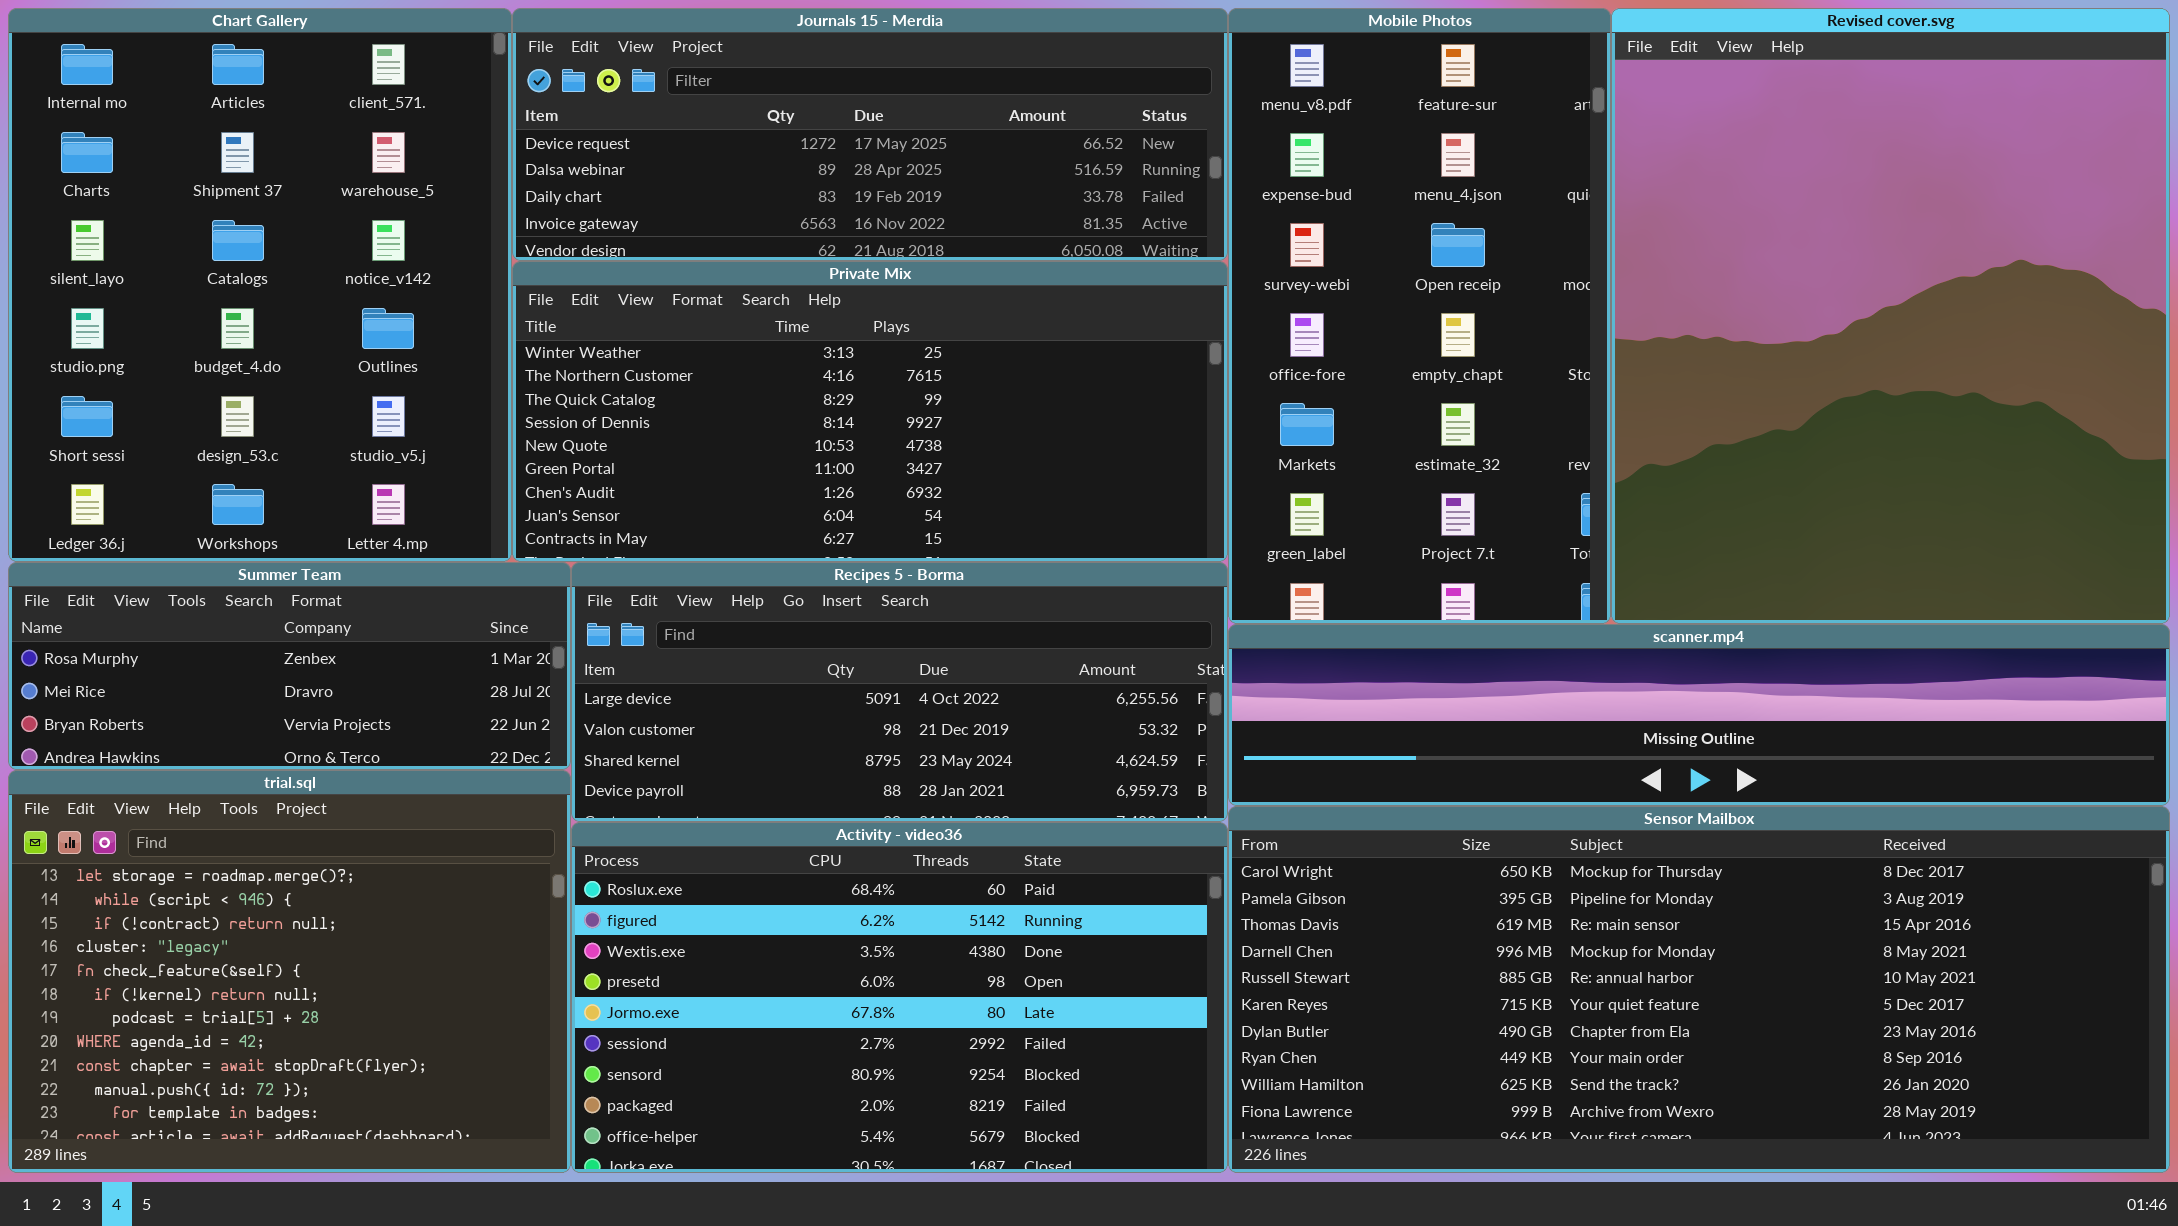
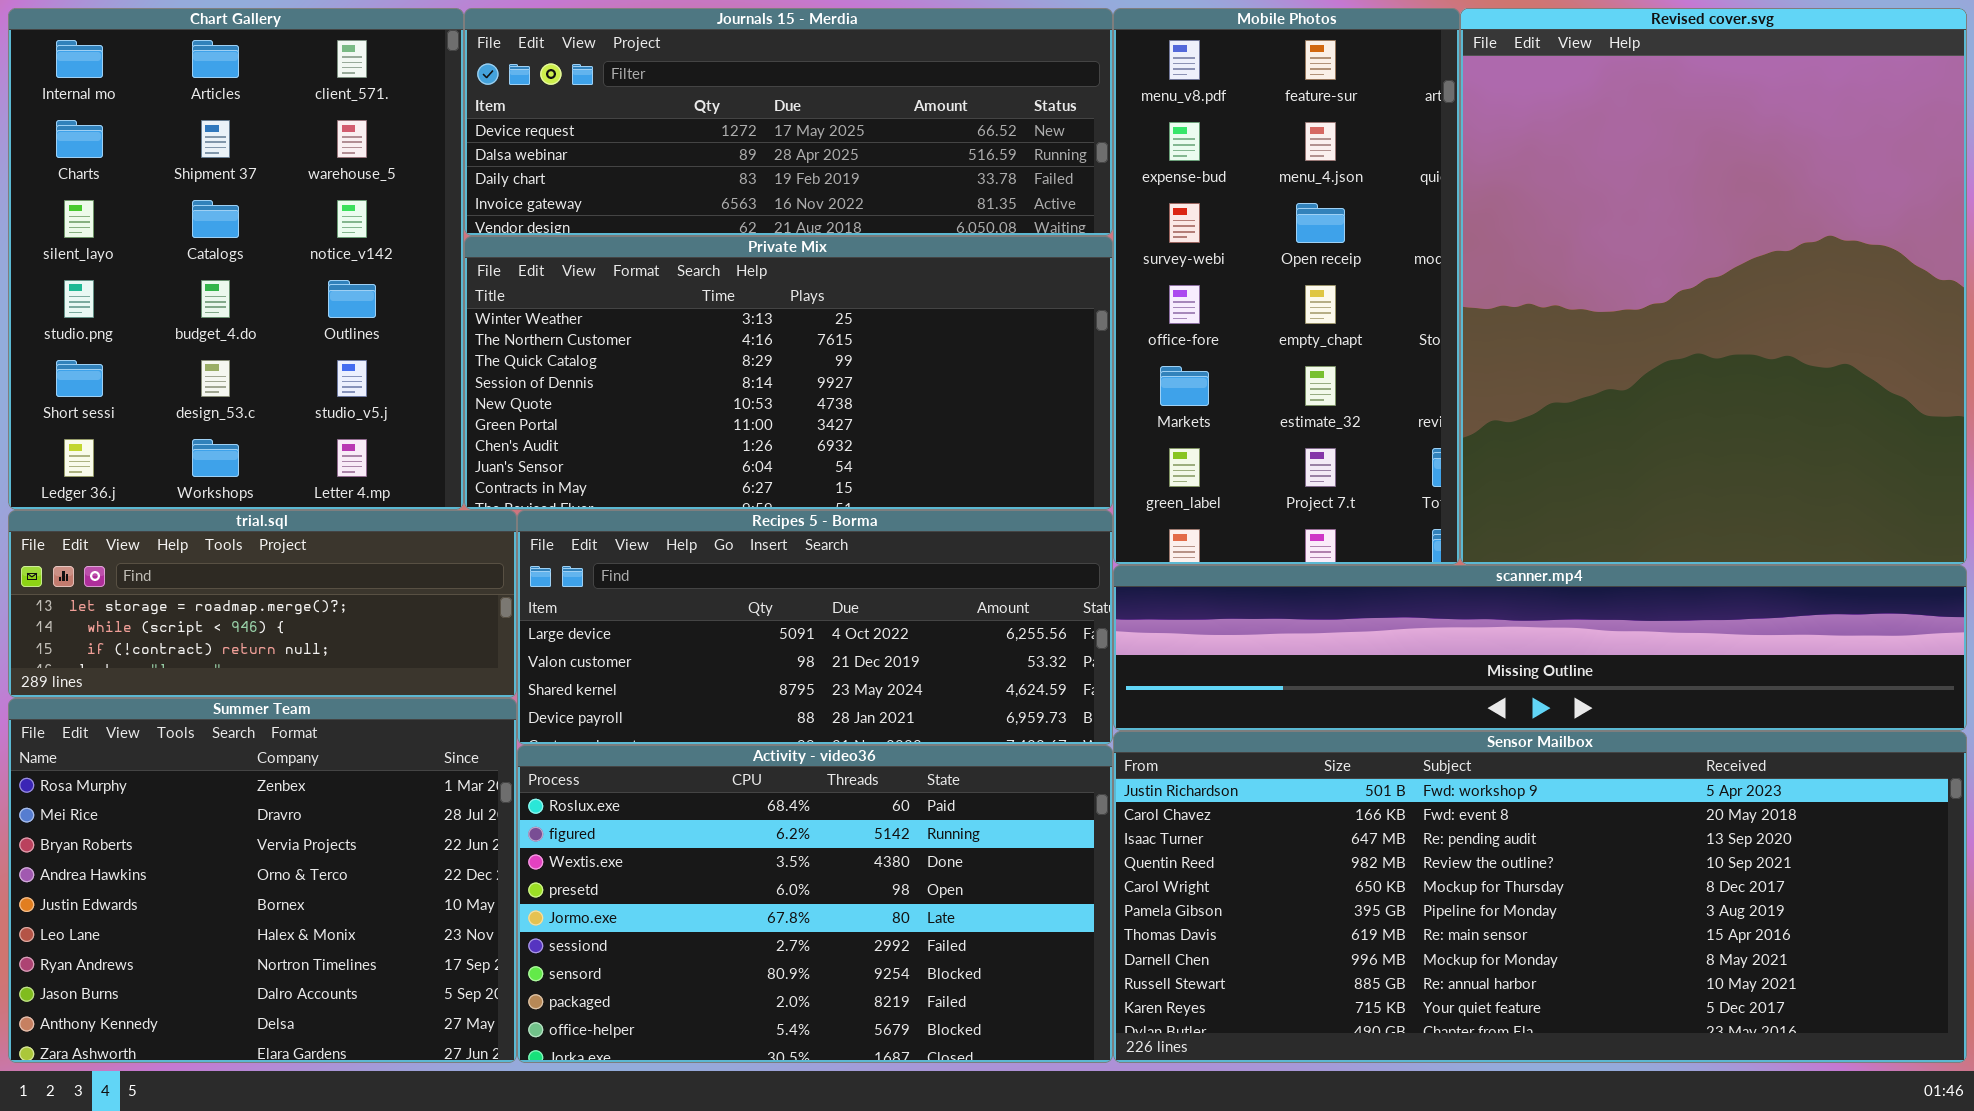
Summer Team: [8,562,571,770] -> [8,698,517,1063], moved, resized
trial.sql: [8,770,571,1173] -> [8,510,517,698], moved, resized
Sensor Mailbox: [1228,806,2170,1173] -> [1113,731,1967,1063], scrolled up 4 rows

